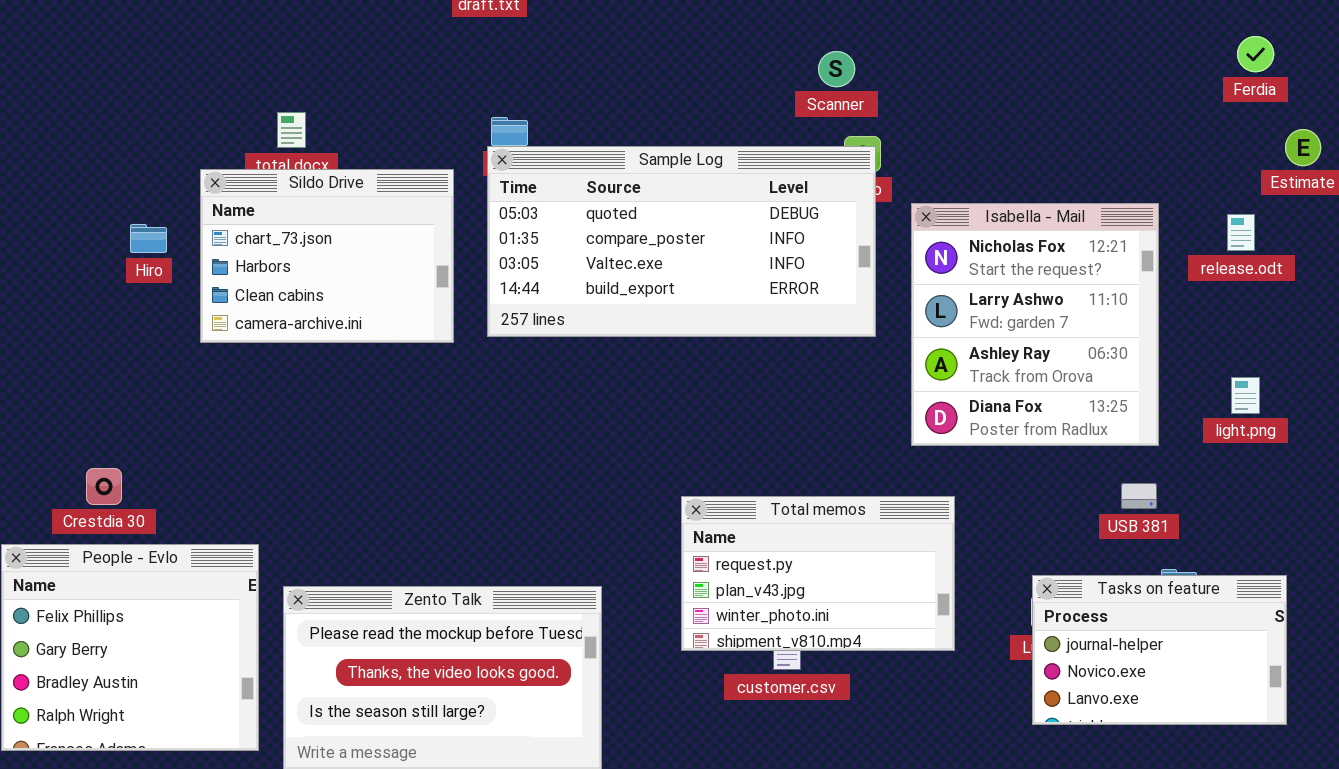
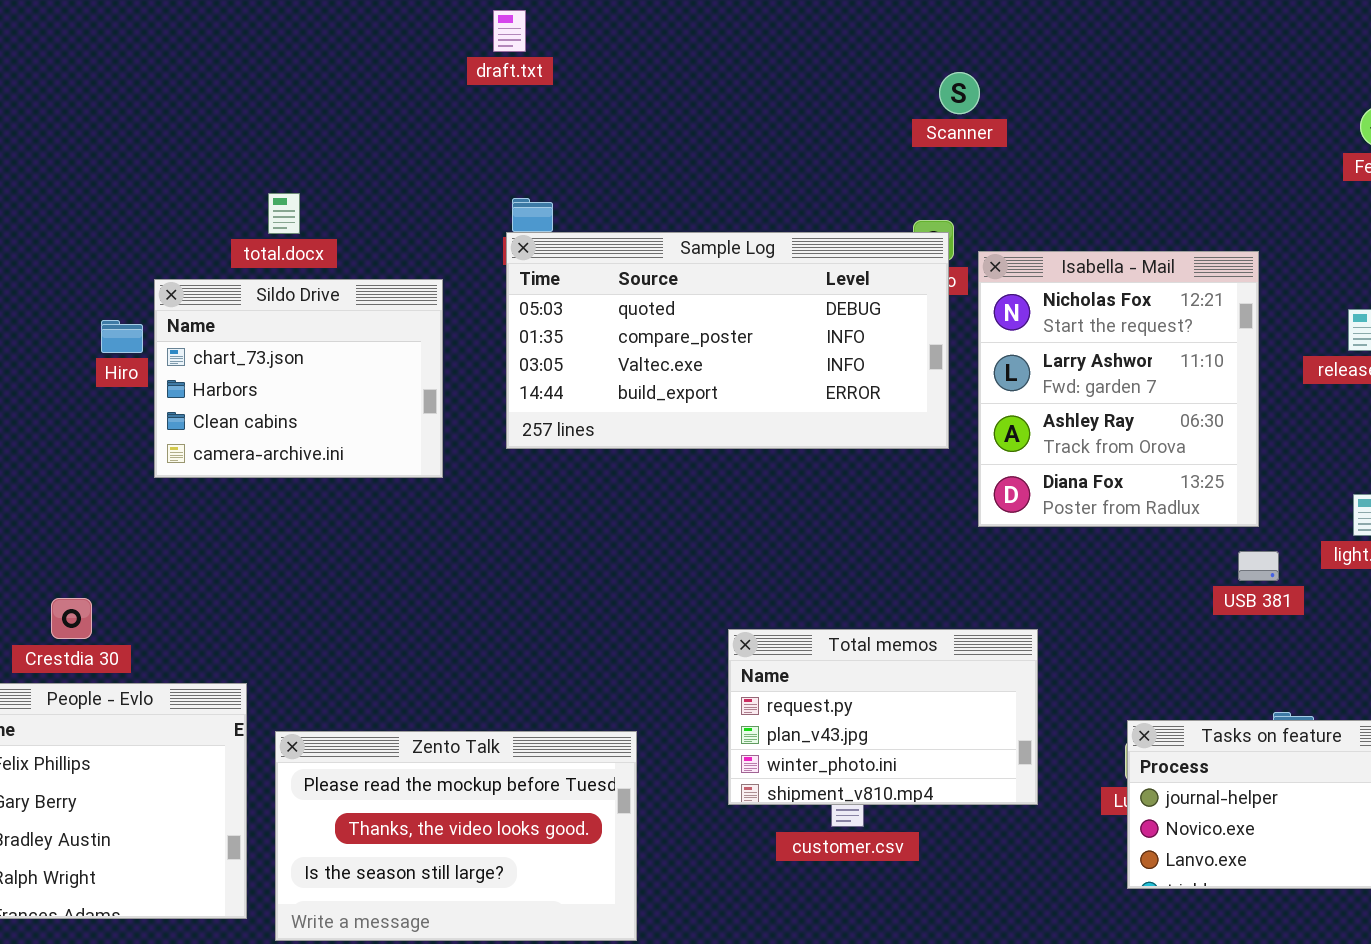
Scanner: [818,51,855,87] -> [939,72,980,114], moved
Sildo Drive: [200,169,454,343] -> [154,279,443,478], moved
Isabella - Mail: [911,203,1159,446] -> [978,251,1259,527], moved
USB 381: [1121,483,1157,509] -> [1238,551,1279,581], moved

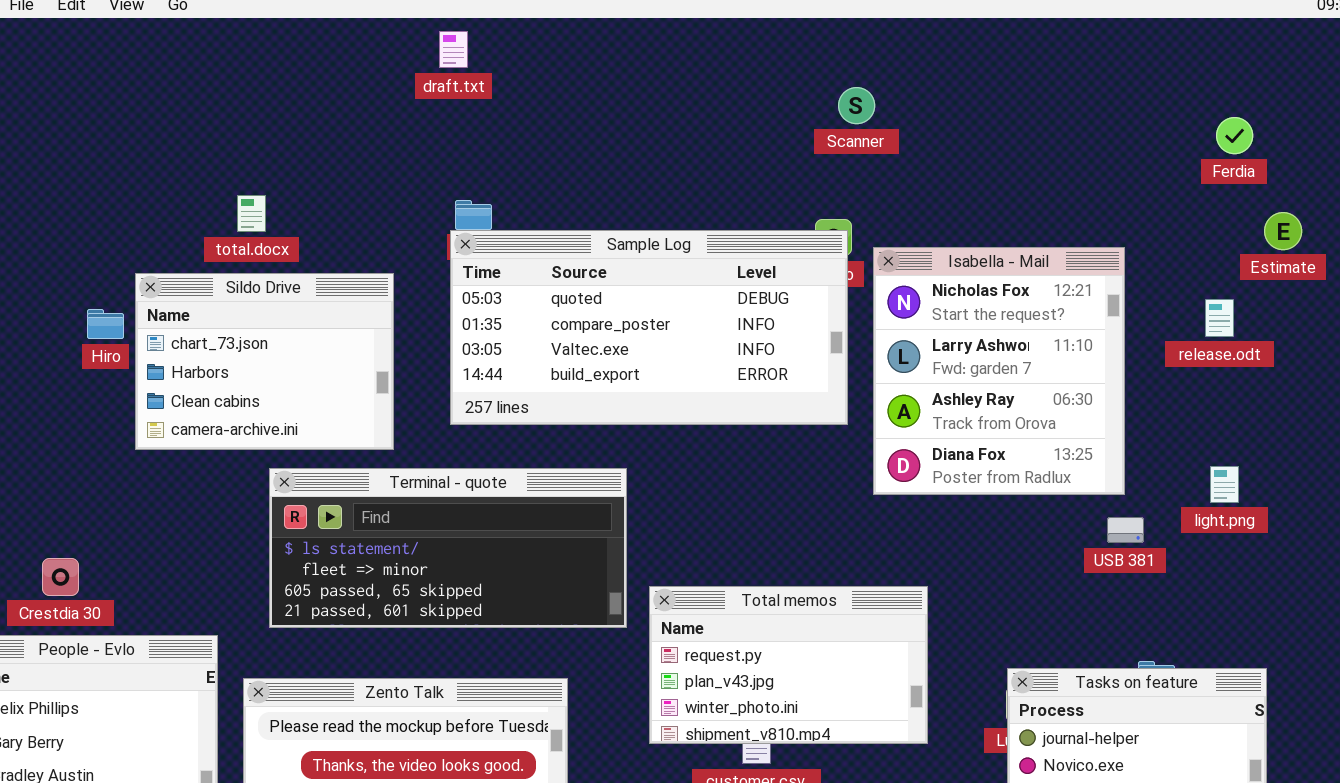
Terminal - quote: none -> [269,468,627,628], opened

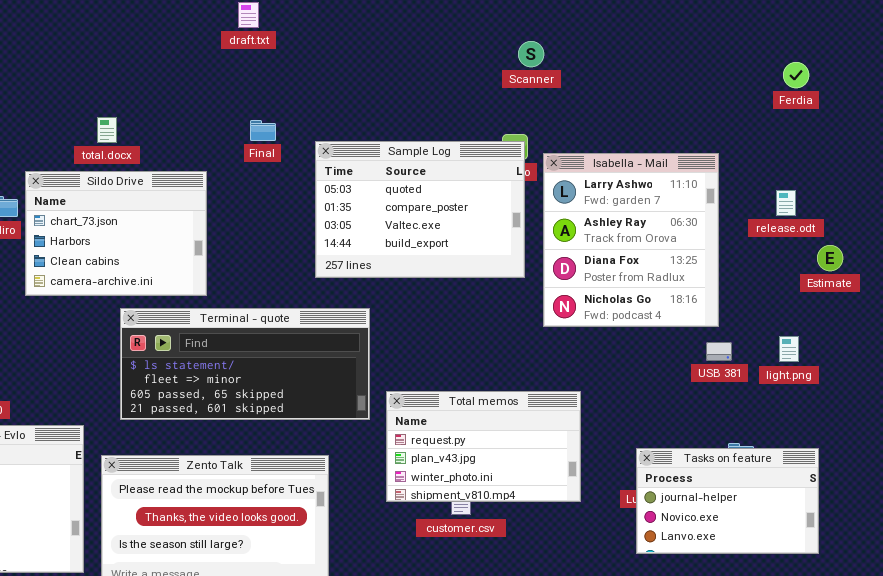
Estimate: [1264,212,1302,250] -> [817,245,843,271], moved
Sample Log: [450,230,848,425] -> [315,141,525,278], resized
Isabella - Mail: [873,247,1125,495] -> [543,153,719,327], scrolled down 1 row
light.png: [1210,466,1239,503] -> [779,336,799,362], moved

